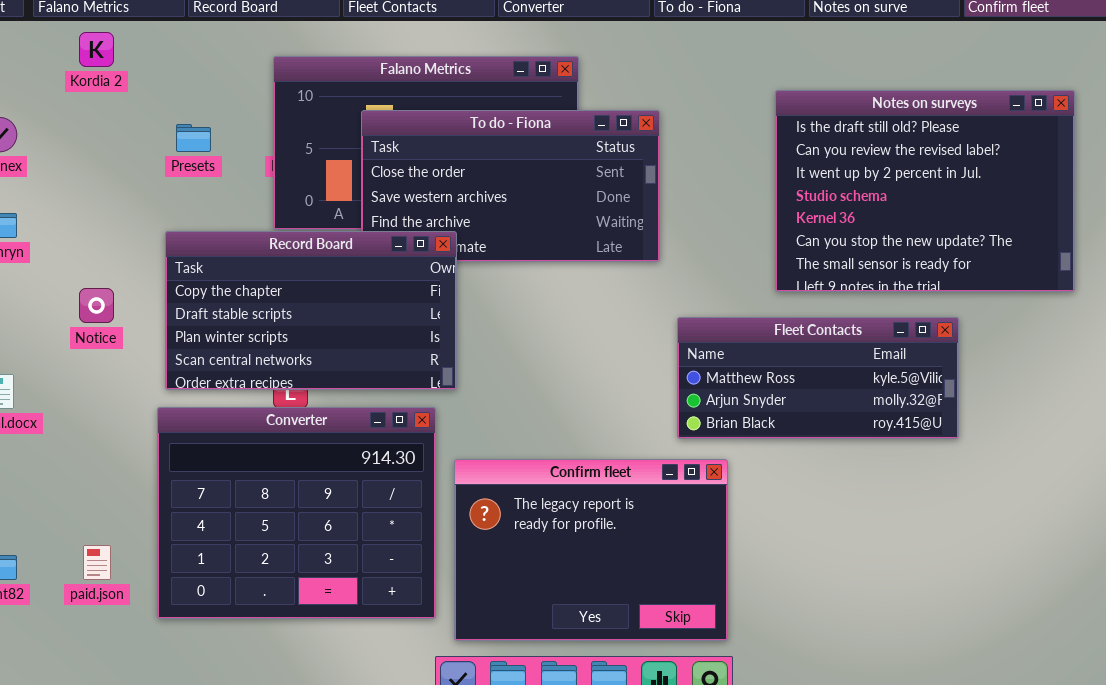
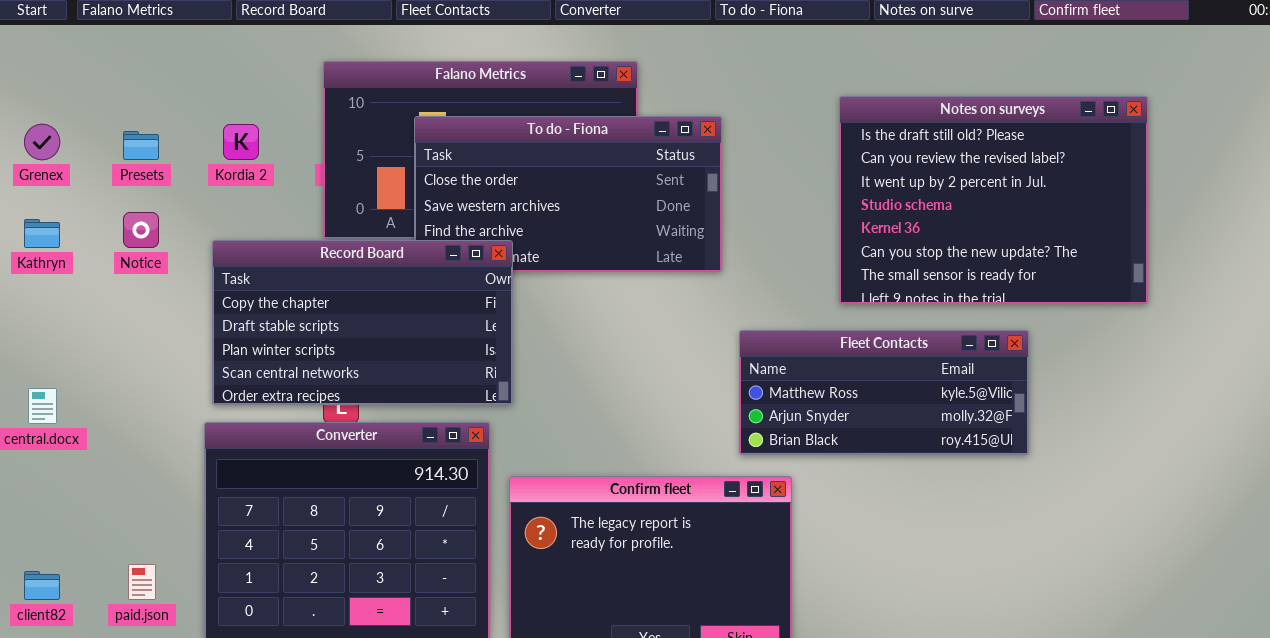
Kordia 2: [79,32,114,67] -> [223,124,259,160], moved
Presets: [176,124,211,152] -> [123,131,159,160], moved
Notice: [79,288,114,323] -> [123,212,159,248], moved

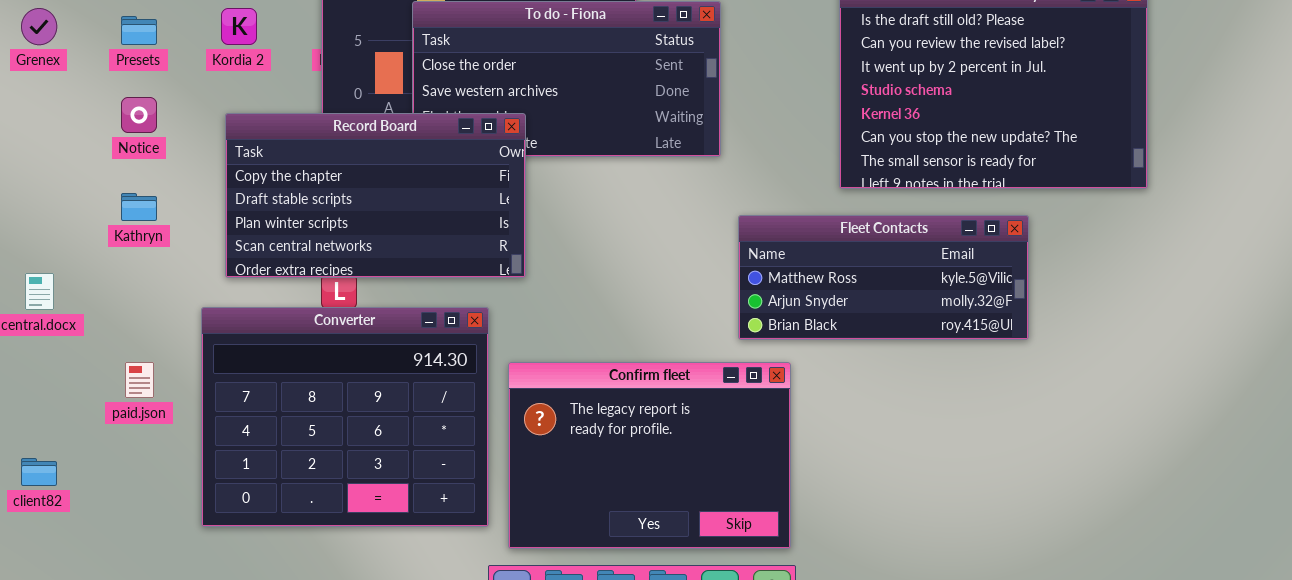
Kathryn: [24,219,60,248] -> [121,193,157,221], moved
Record Board: [212,240,513,405] -> [225,113,526,278], moved
paid.json: [128,564,156,600] -> [125,362,154,398], moved

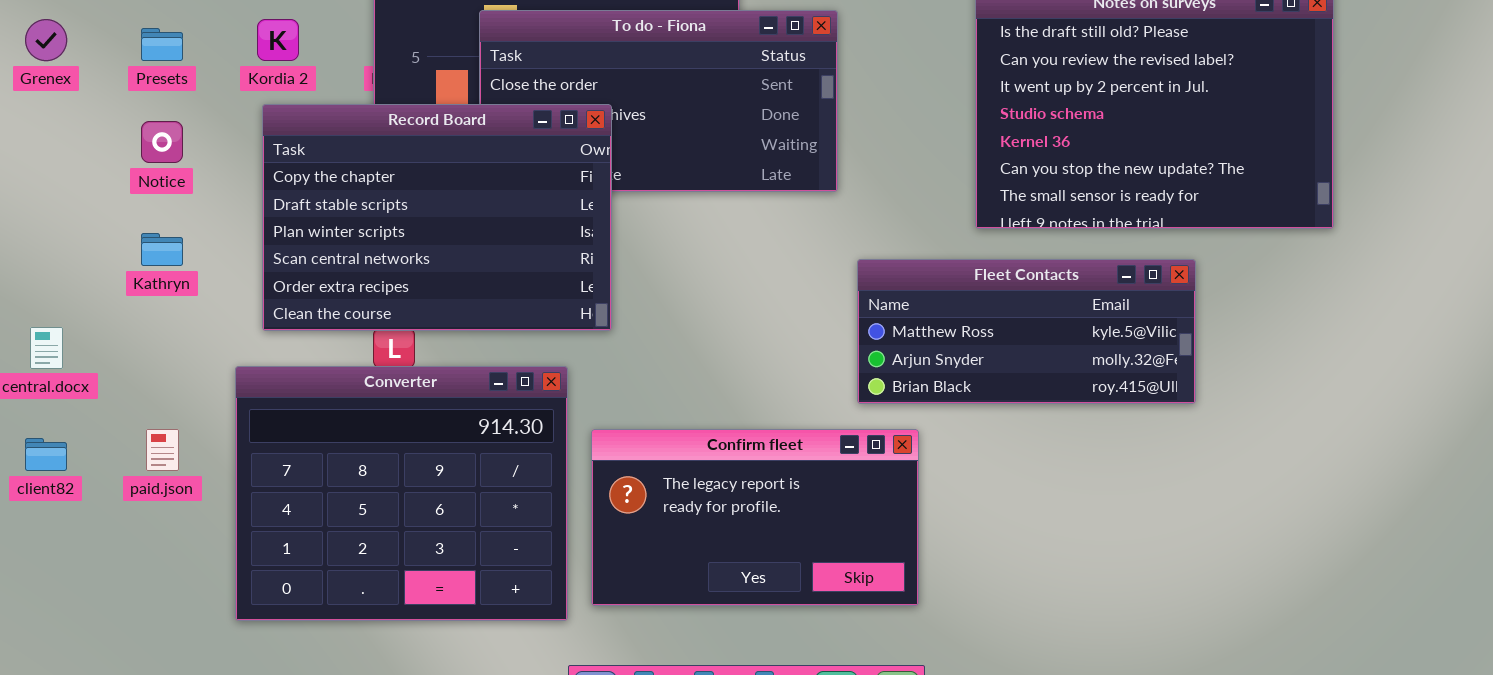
Record Board: [225,113,526,278] -> [262,104,612,331], resized
Confirm fleet: [508,362,791,549] -> [591,429,919,606], resized
client82: [21,458,57,486] -> [25,438,67,471], moved

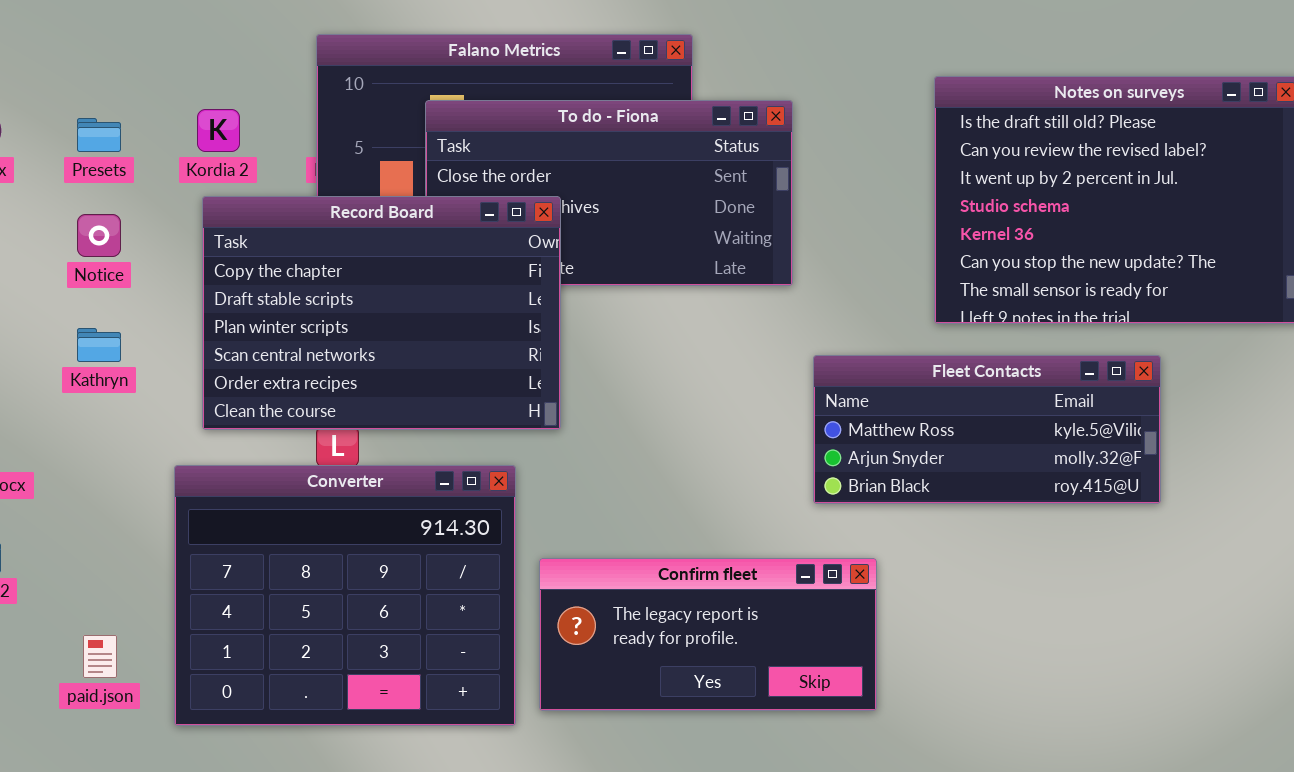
paid.json: [146,429,179,471] -> [83,635,117,678], moved
Confirm fleet: [591,429,919,606] -> [539,558,877,711], resized

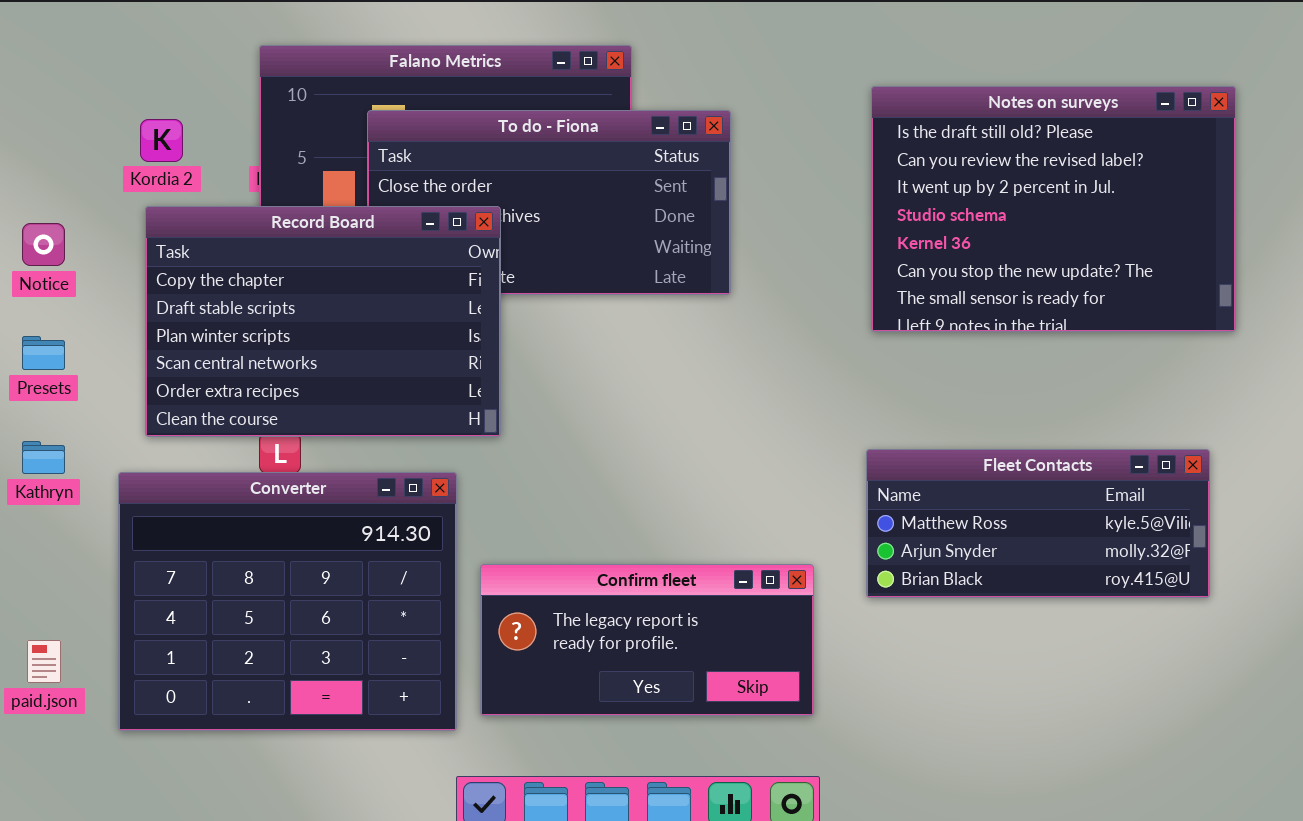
Presets: [77,118,121,152] -> [22,336,65,370], moved
Kathryn: [77,328,121,362] -> [22,441,65,474], moved
Fleet Contacts: [813,355,1161,504] -> [866,449,1210,598], moved

